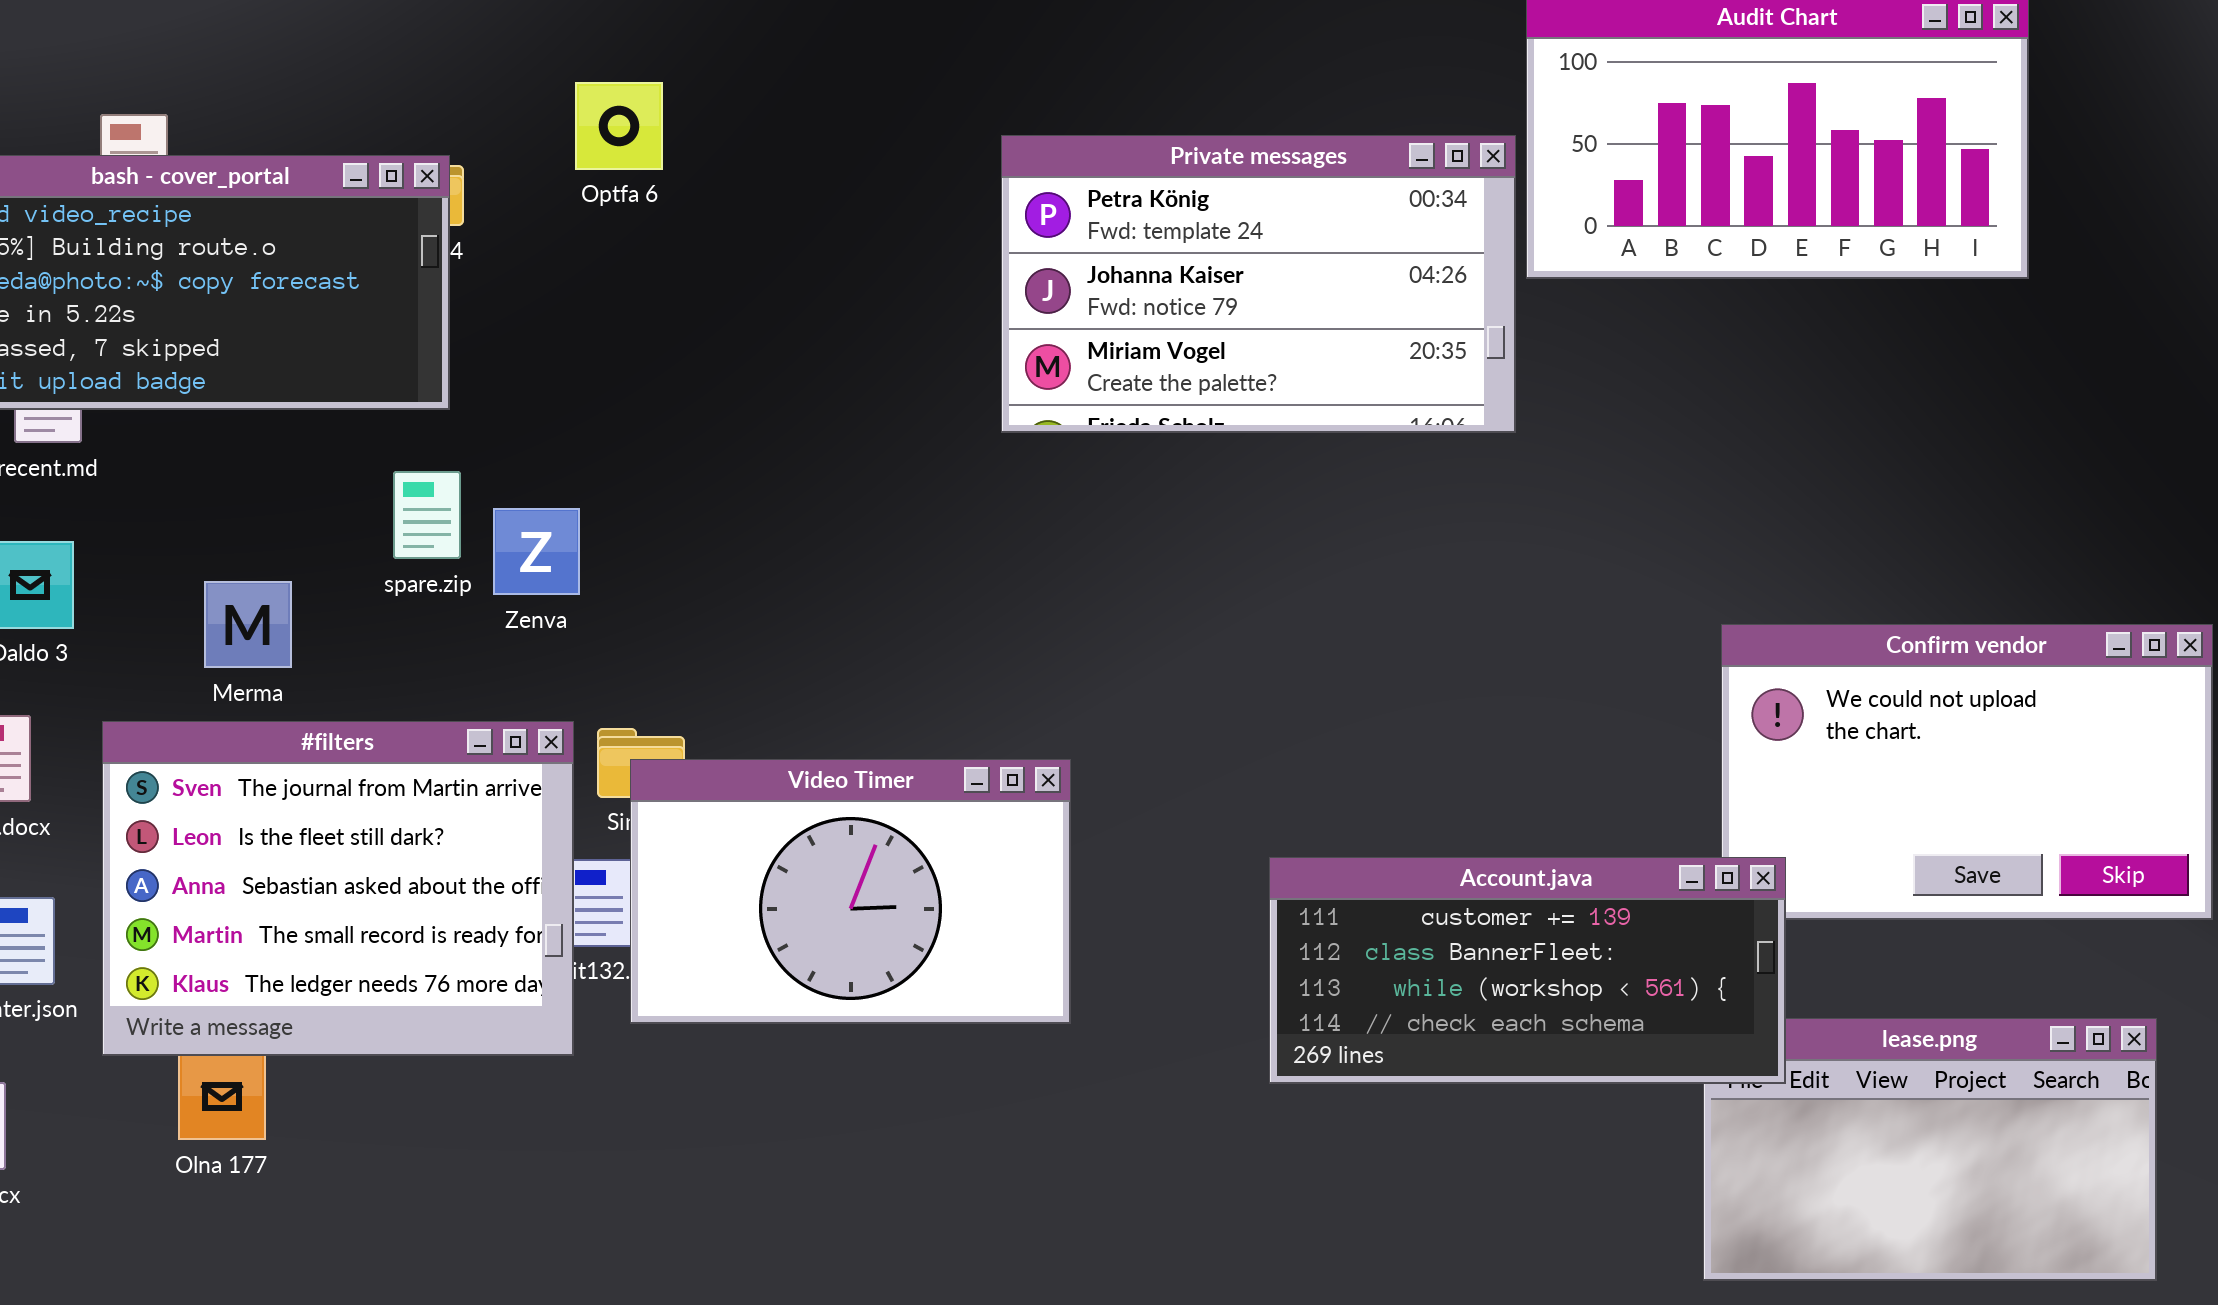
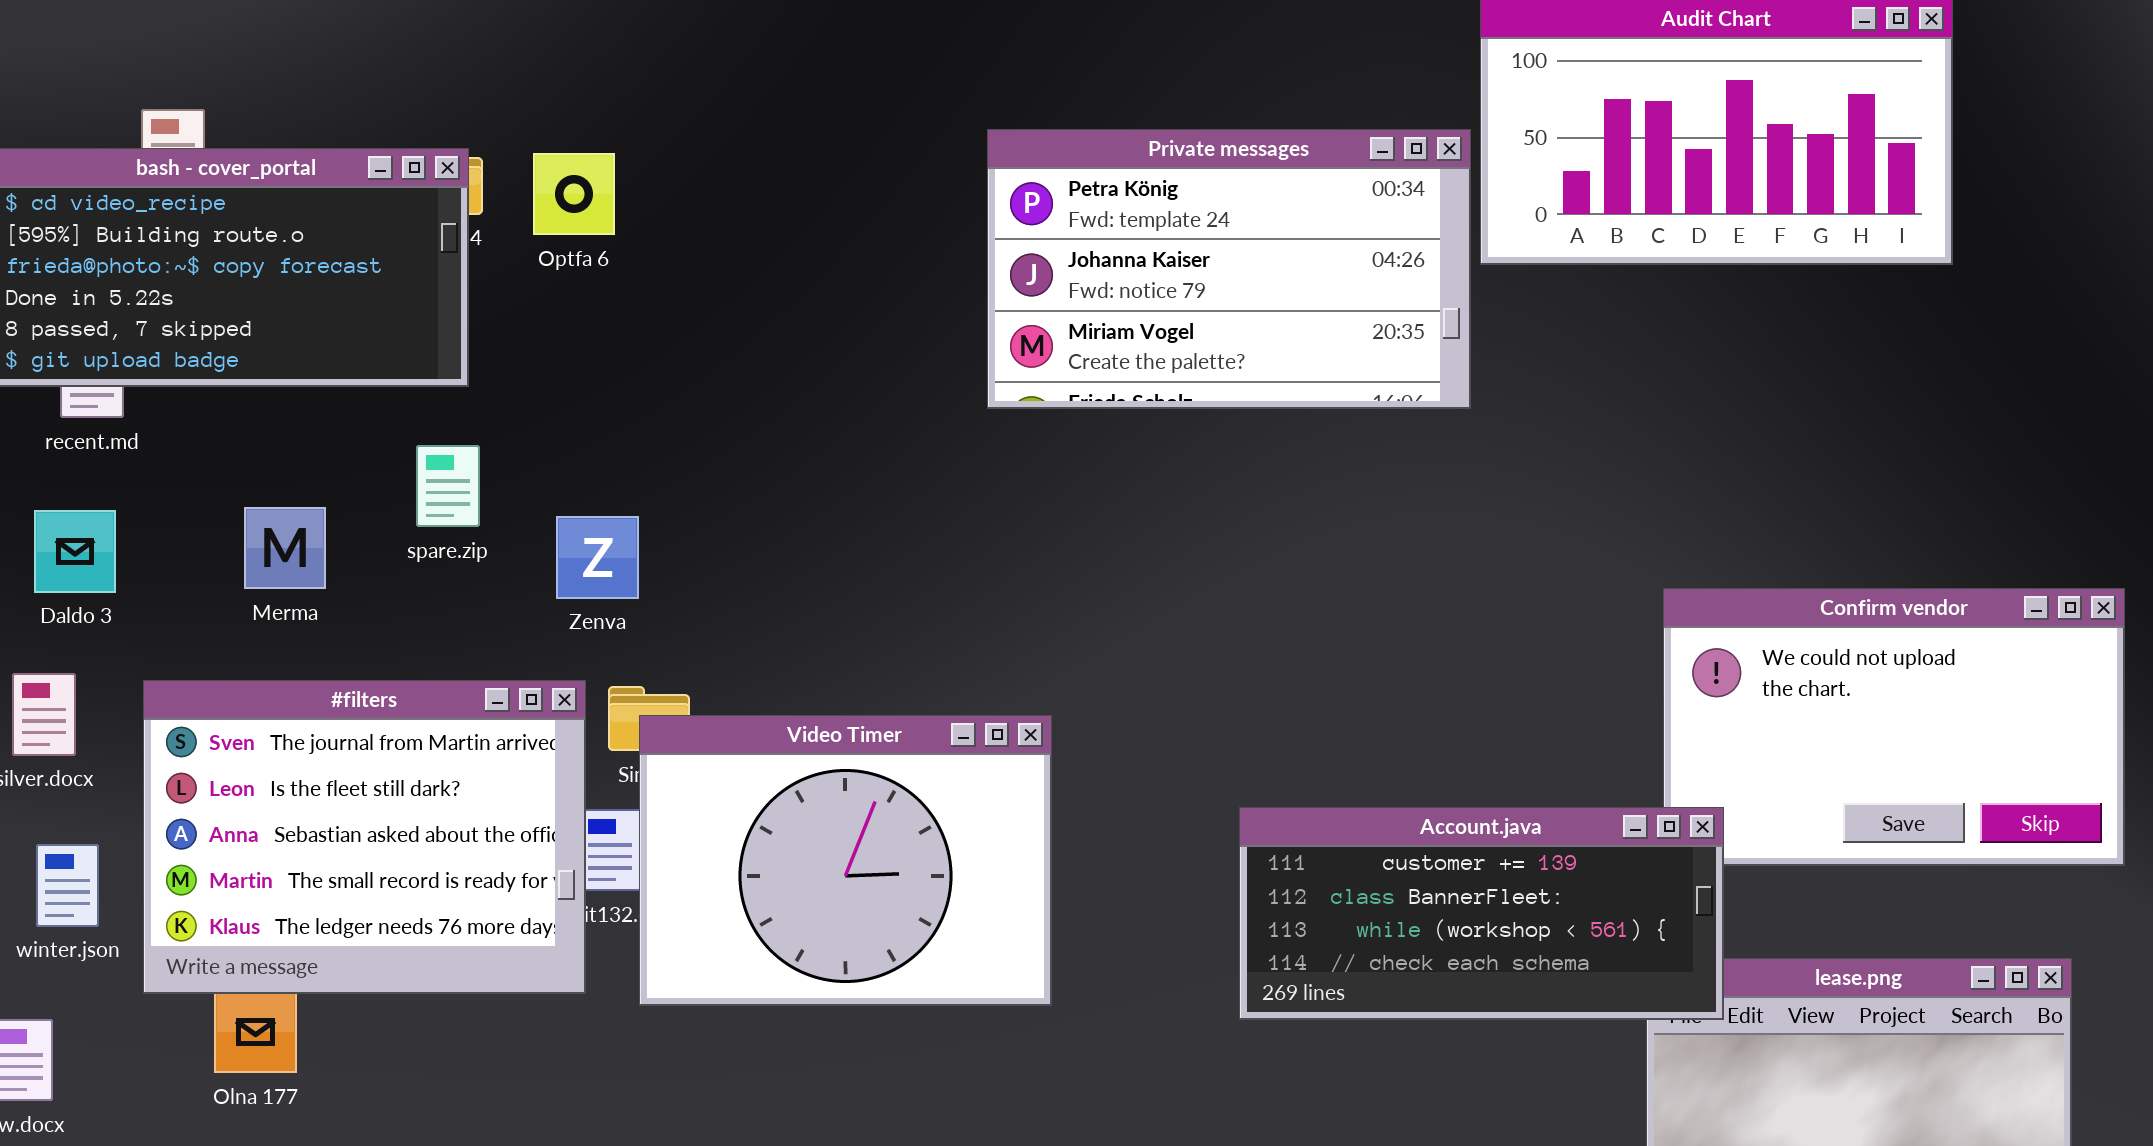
Optfa 6: [575,82,663,170] -> [533,153,615,235], moved
Zenva: [493,508,580,595] -> [556,516,639,599], moved
Merma: [204,581,292,668] -> [244,507,326,589], moved
Video Timer: [630,759,1071,1024] -> [639,715,1052,1006], resized

